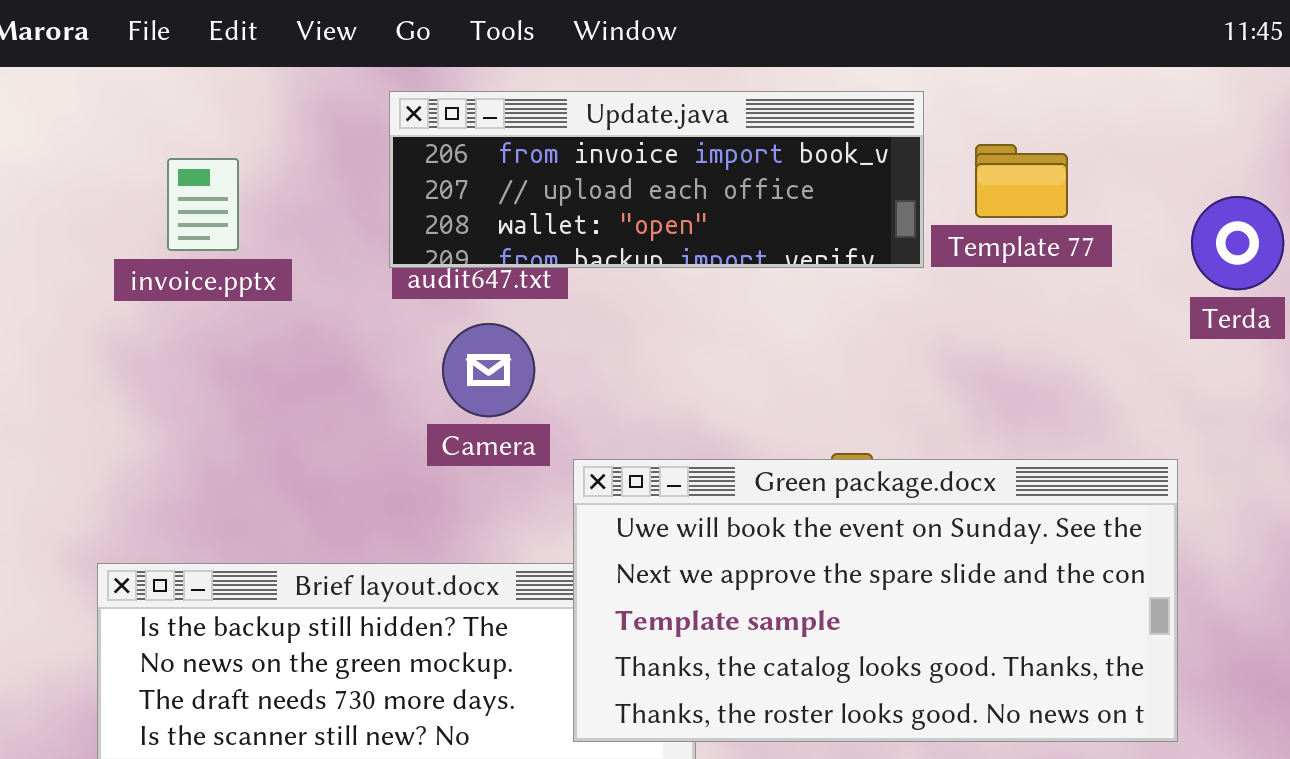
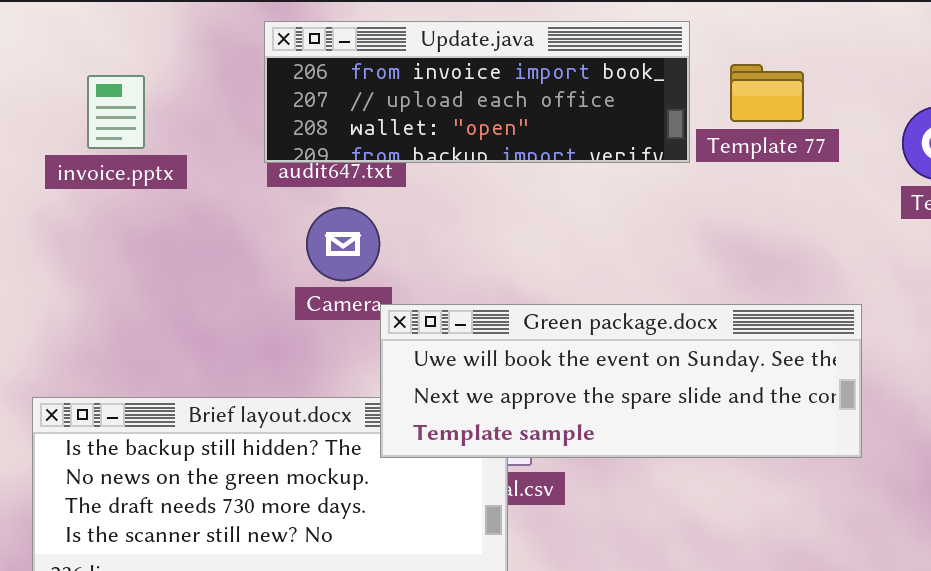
Green package.docx: [573,459,1178,742] -> [380,304,862,458], moved, resized

